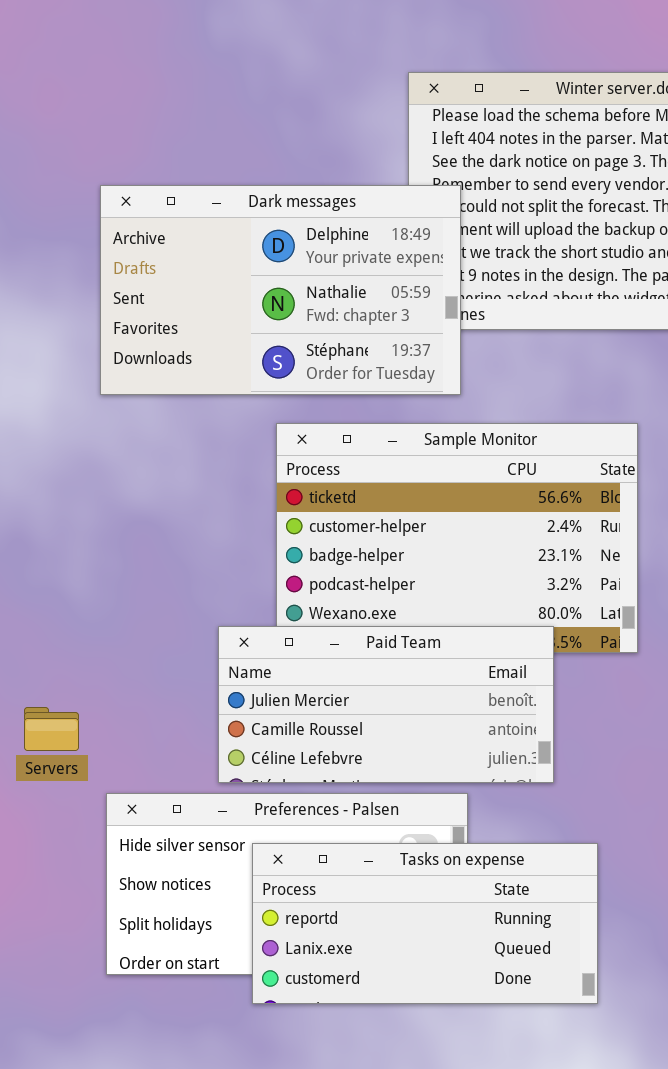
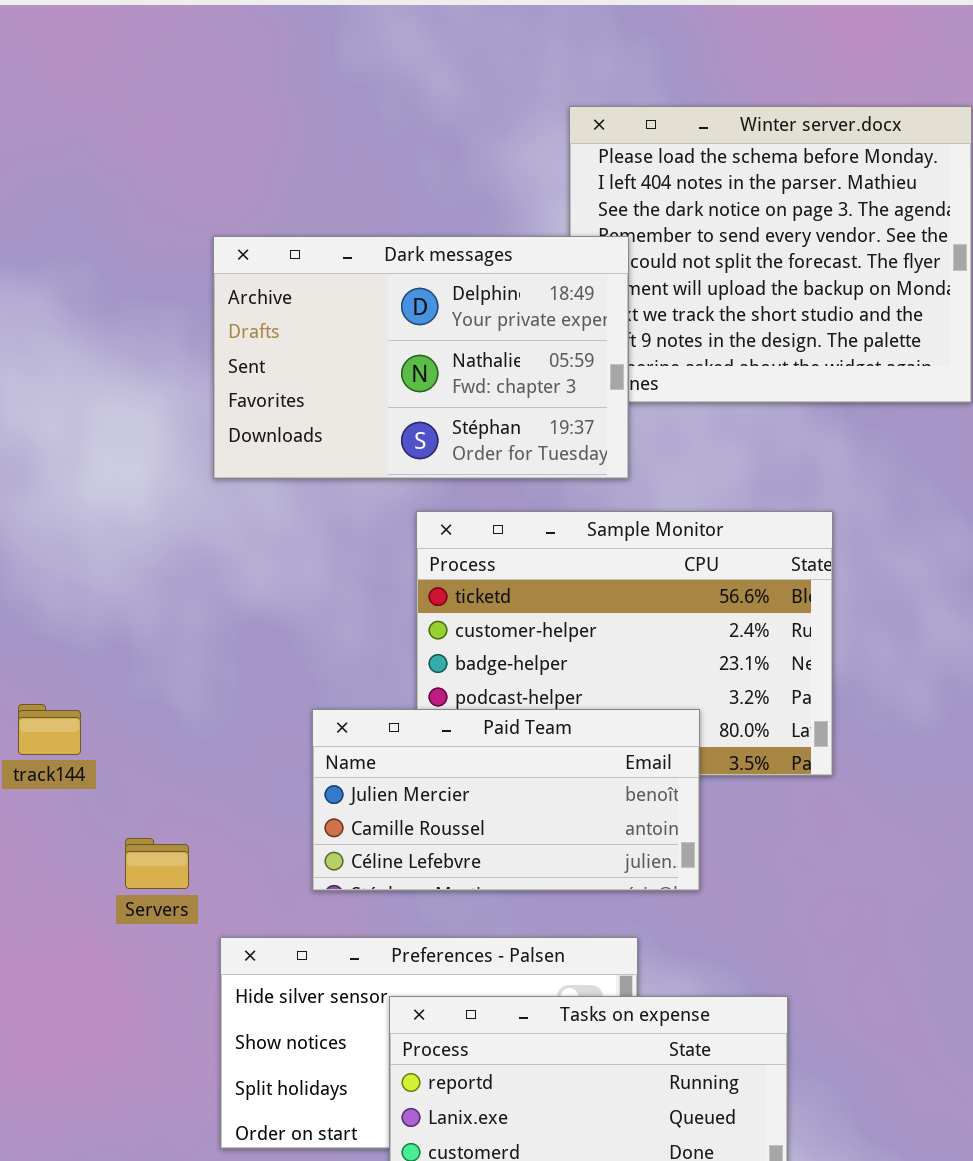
Paid Team: [218,626,554,783] -> [312,709,700,891], moved

